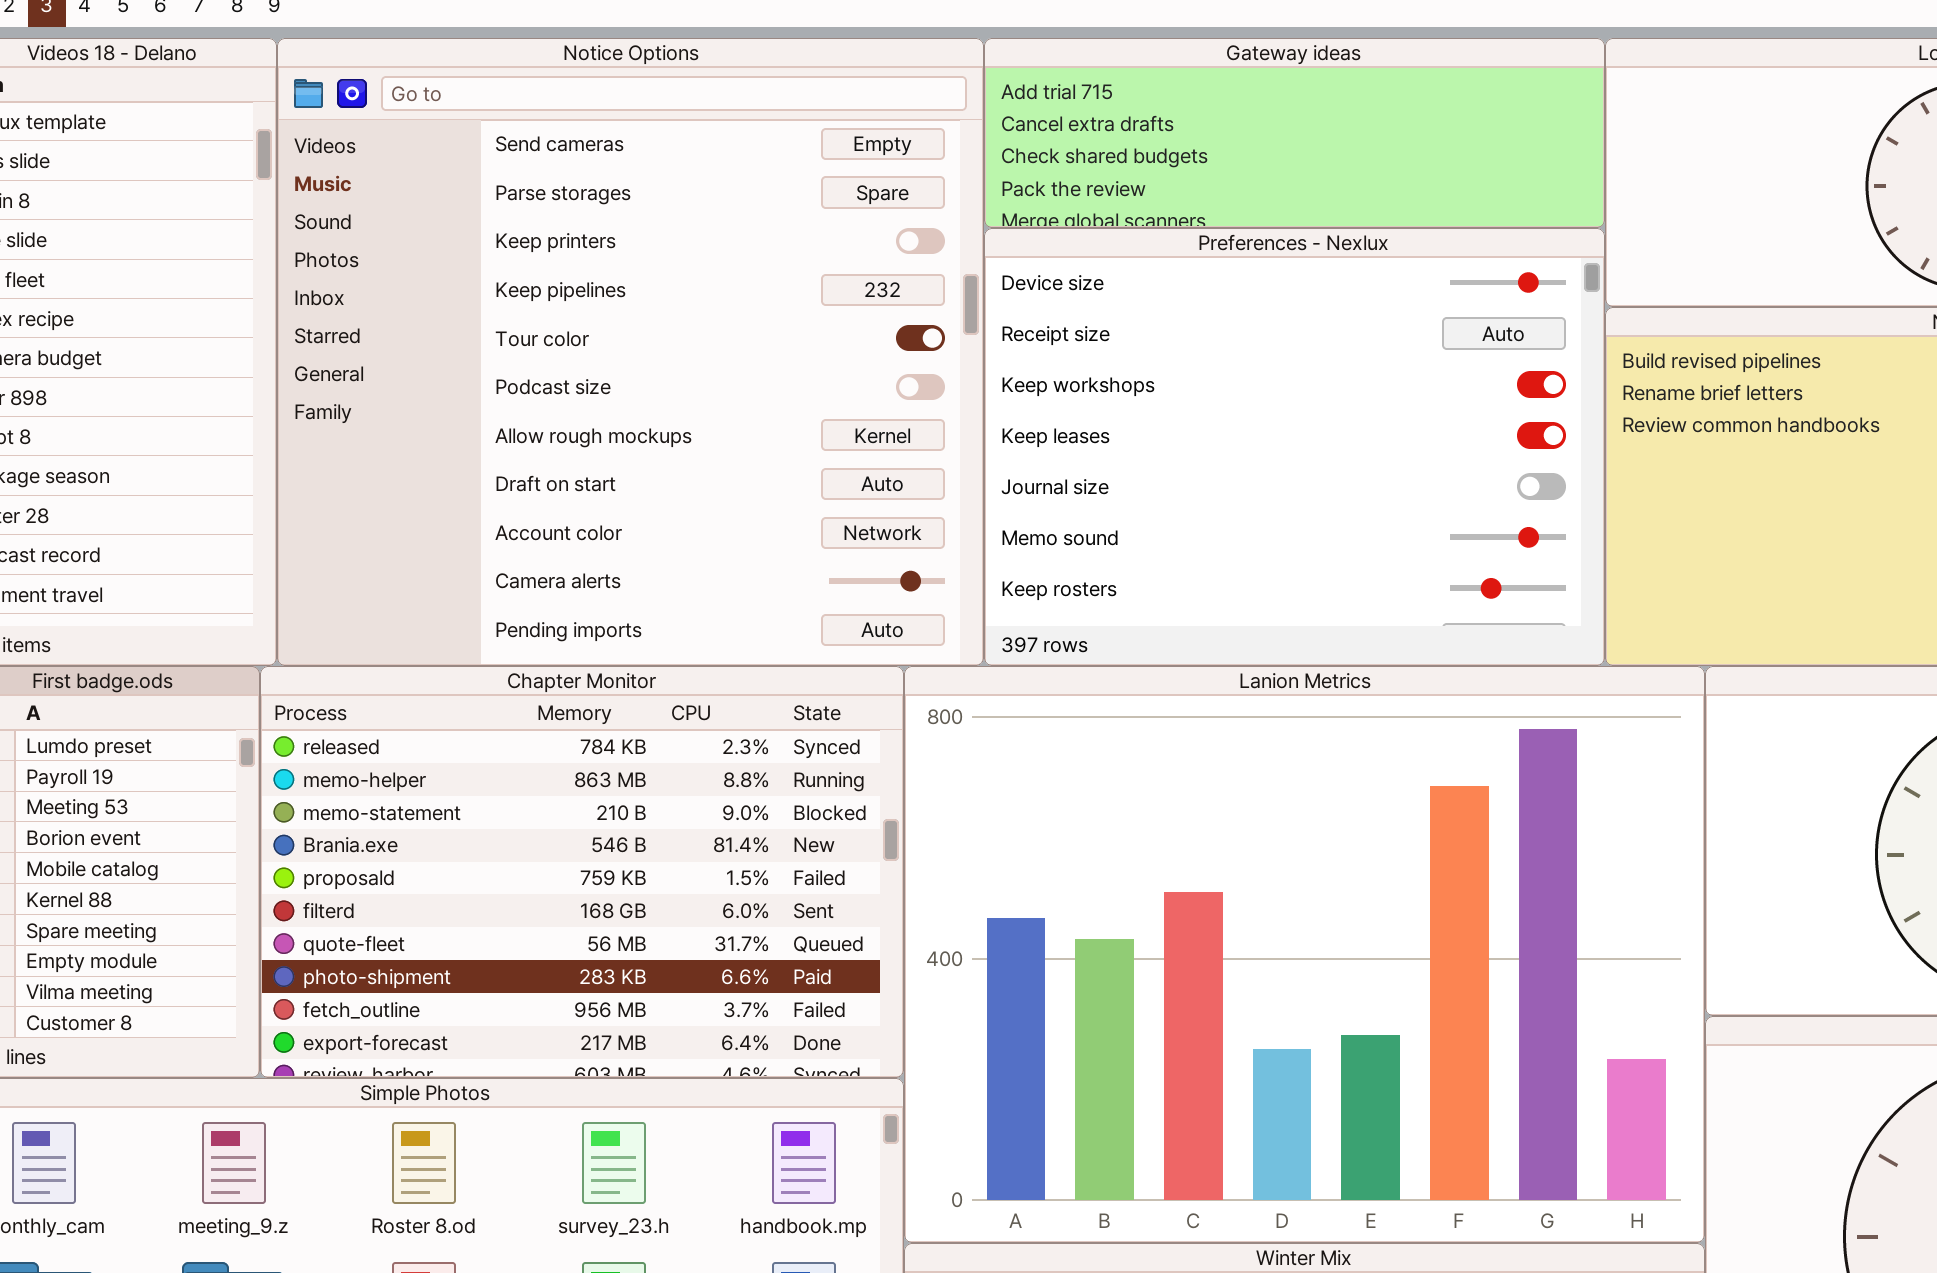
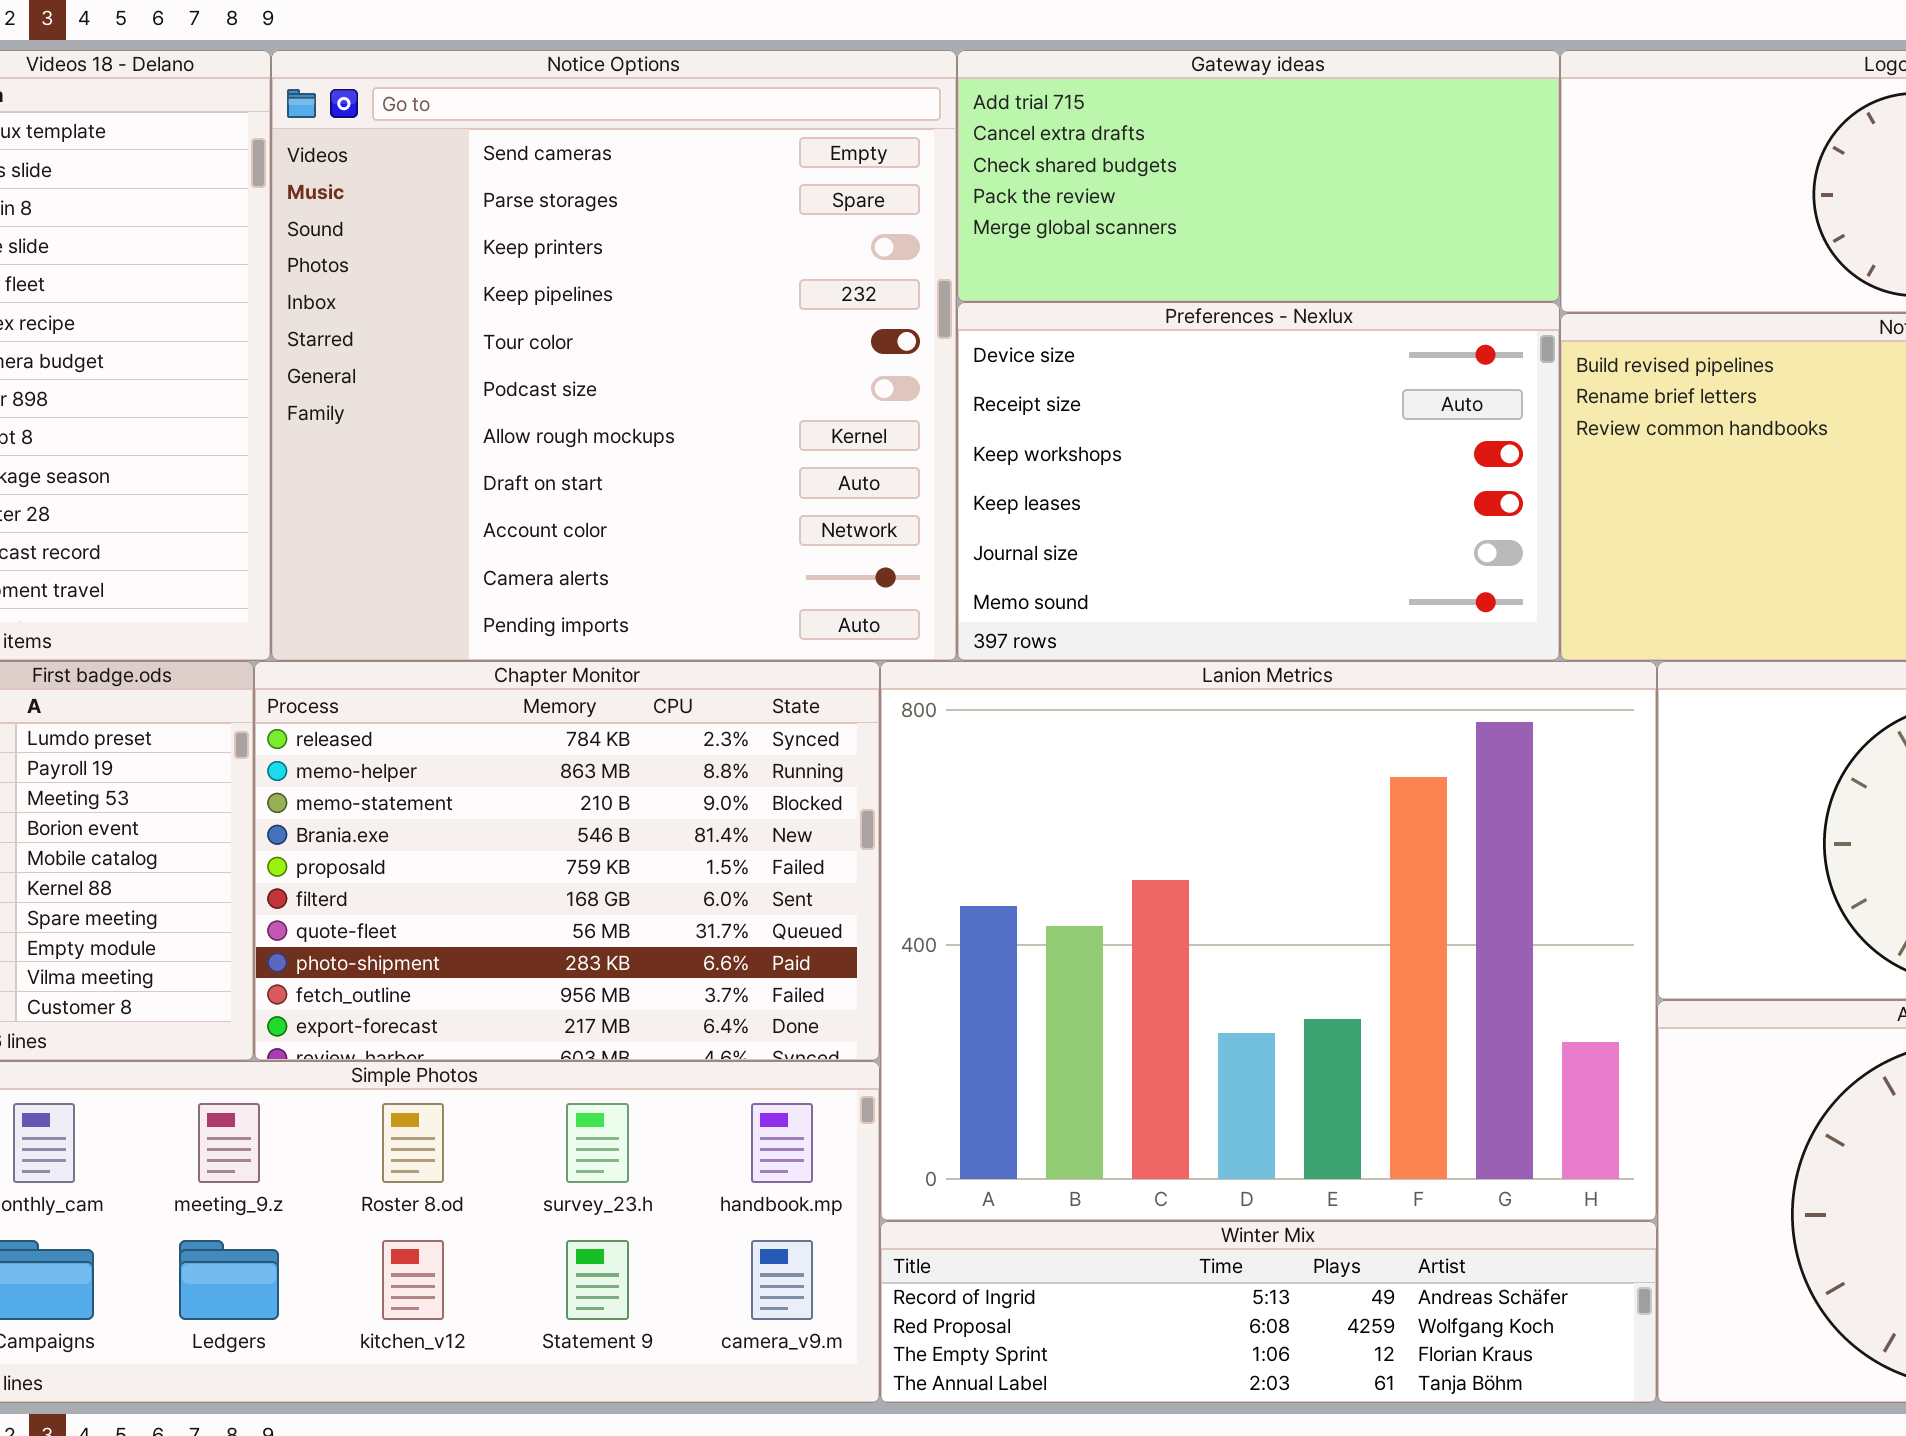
Gateway ideas: [984,38,1605,228] -> [957,50,1560,302], resized
Preferences - Nexlux: [984,228,1605,666] -> [957,302,1560,661], resized

